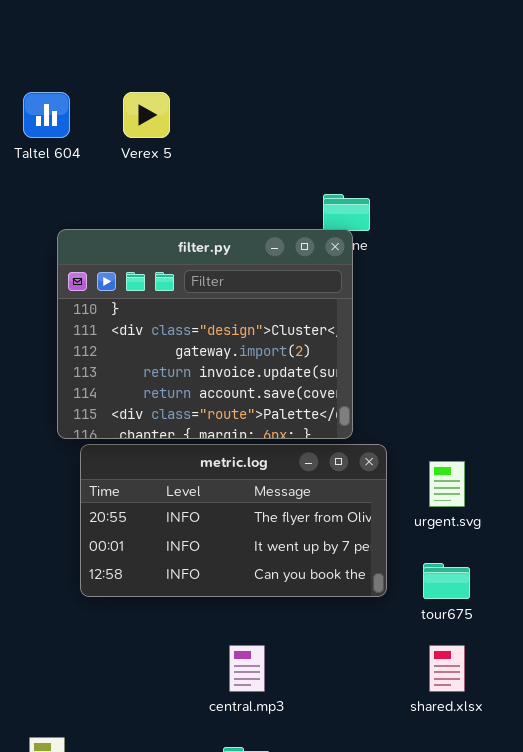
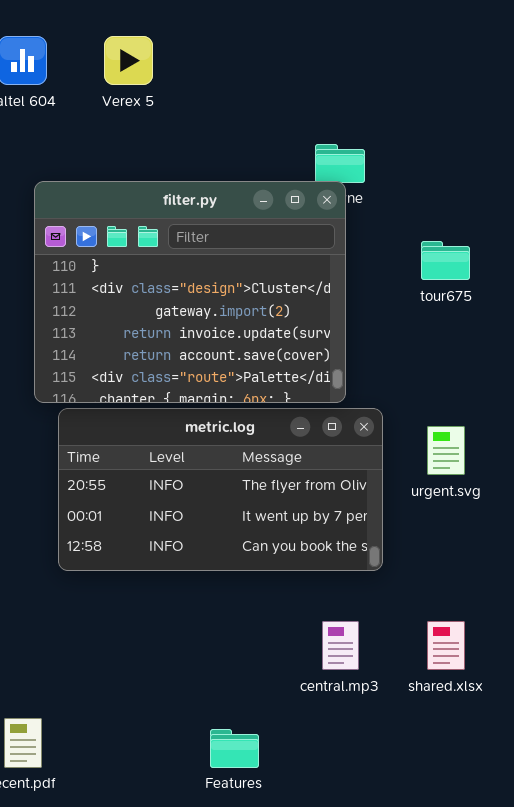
tour675: [423,563,470,599] -> [421,241,470,280], moved
central.mp3: [229,645,265,692] -> [322,621,359,670], moved

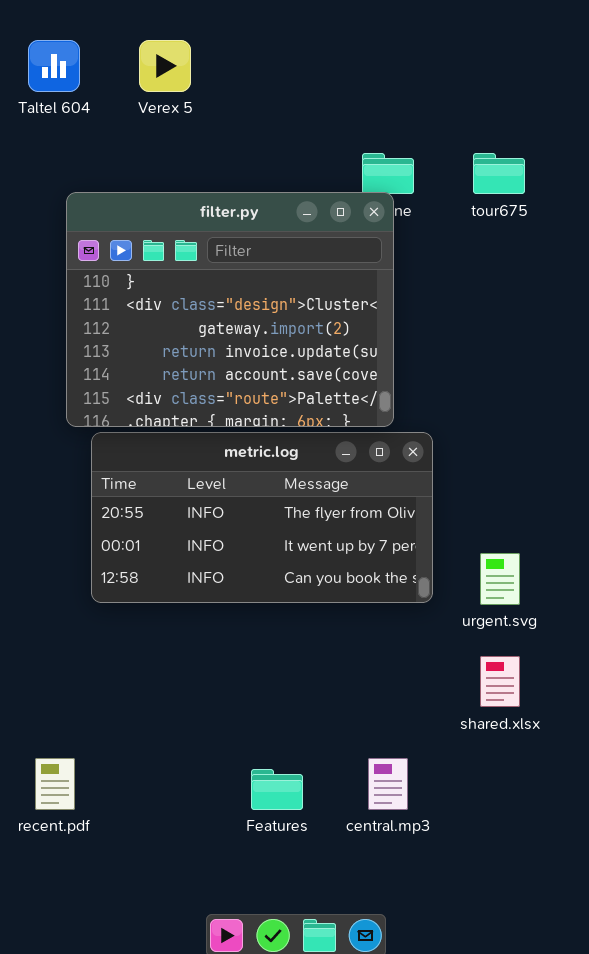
tour675: [421,241,470,280] -> [473,153,525,194], moved
urgent.svg: [427,426,465,475] -> [480,553,520,605], moved
central.mp3: [322,621,359,670] -> [368,758,408,810], moved

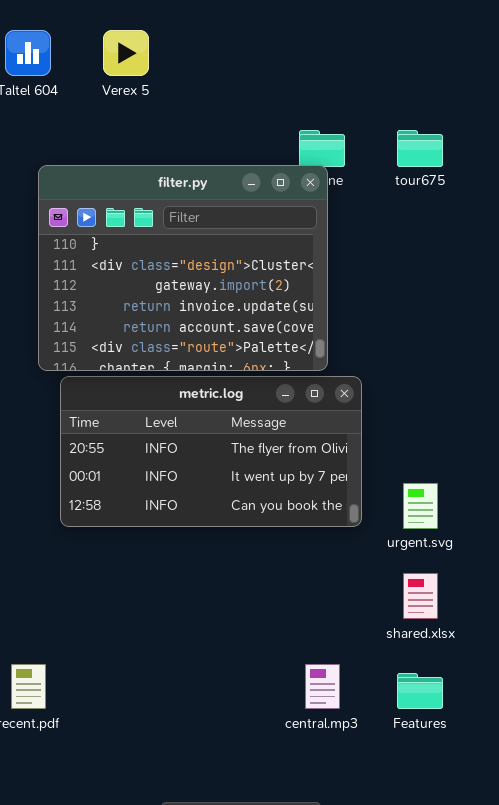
Features: [251,769,303,810] -> [397,673,443,709], moved

